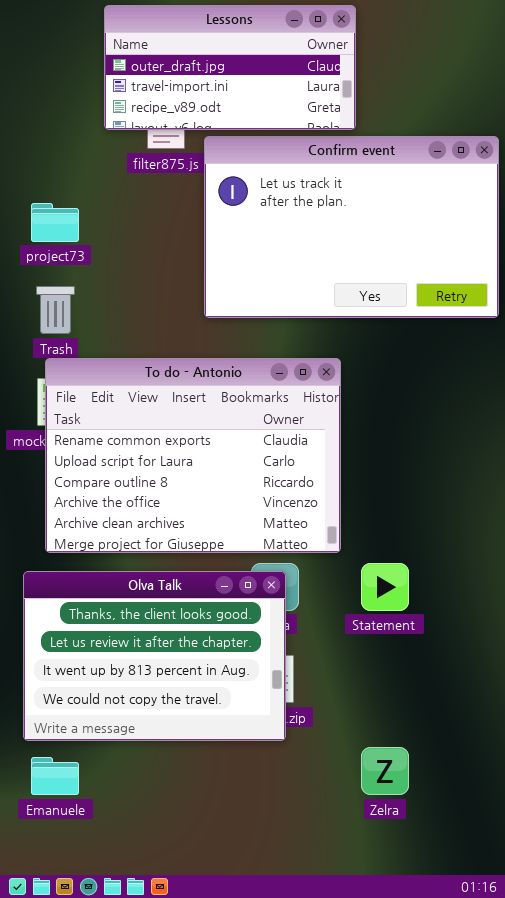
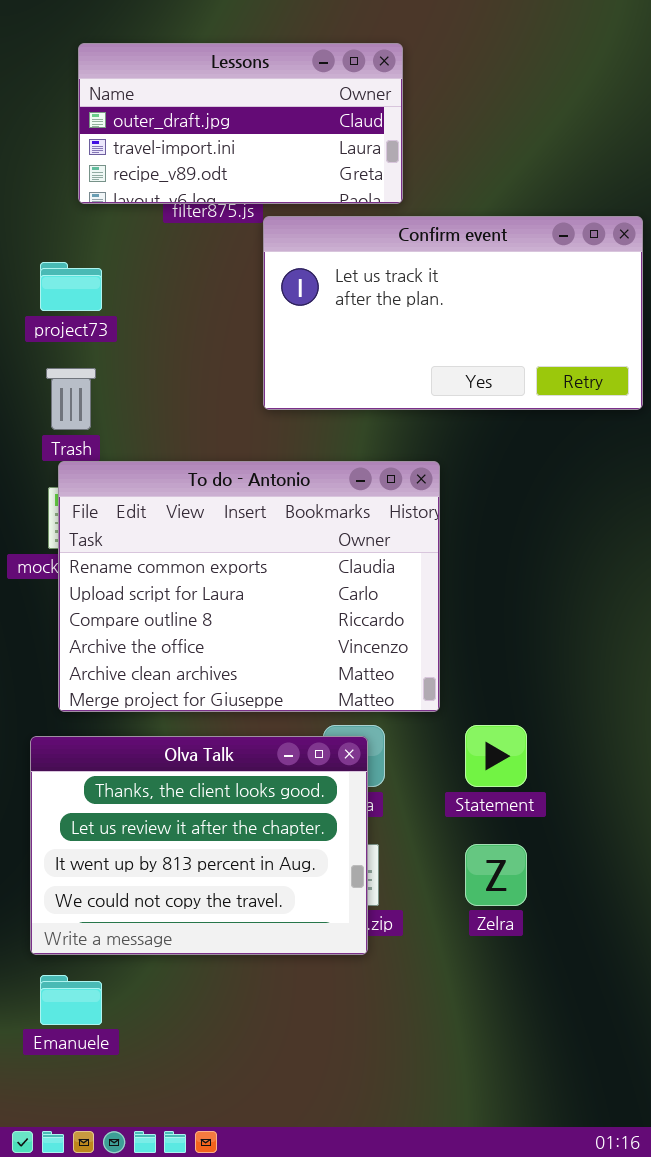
Lessons: [104,5,356,130] -> [78,43,403,204], moved
Confirm event: [204,136,499,318] -> [263,216,643,410], resized
Zelra: [361,747,409,795] -> [465,844,527,906], moved

